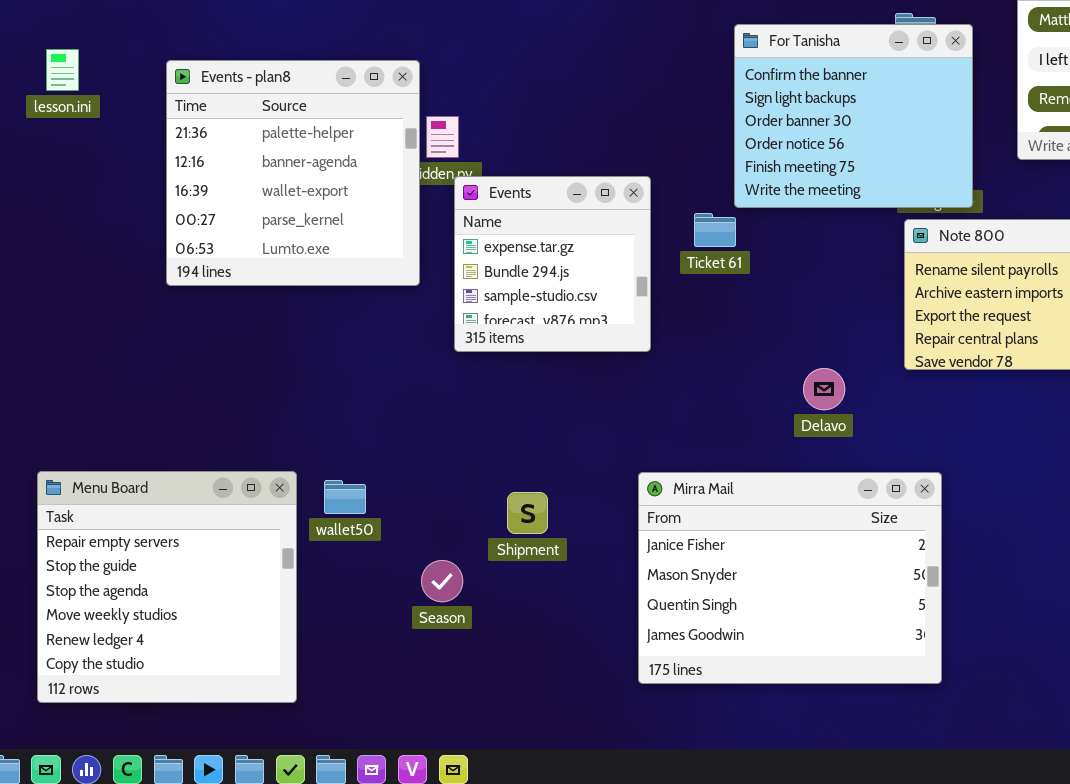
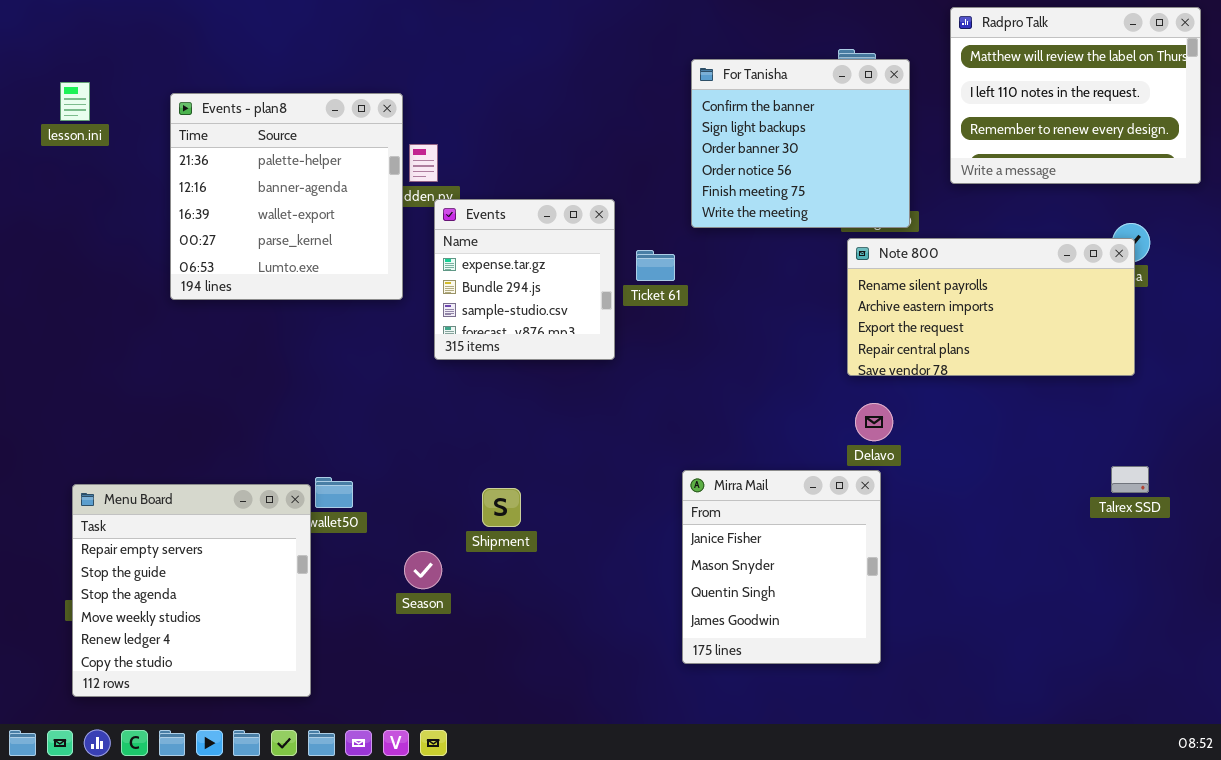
Ticket 61: [694,213,736,247] -> [636,250,675,281], moved
Delavo: [803,368,845,410] -> [855,403,893,441], moved
Menu Board: [37,471,297,703] -> [72,484,311,697], moved
Mirra Mail: [638,472,942,684] -> [682,470,881,664], resized

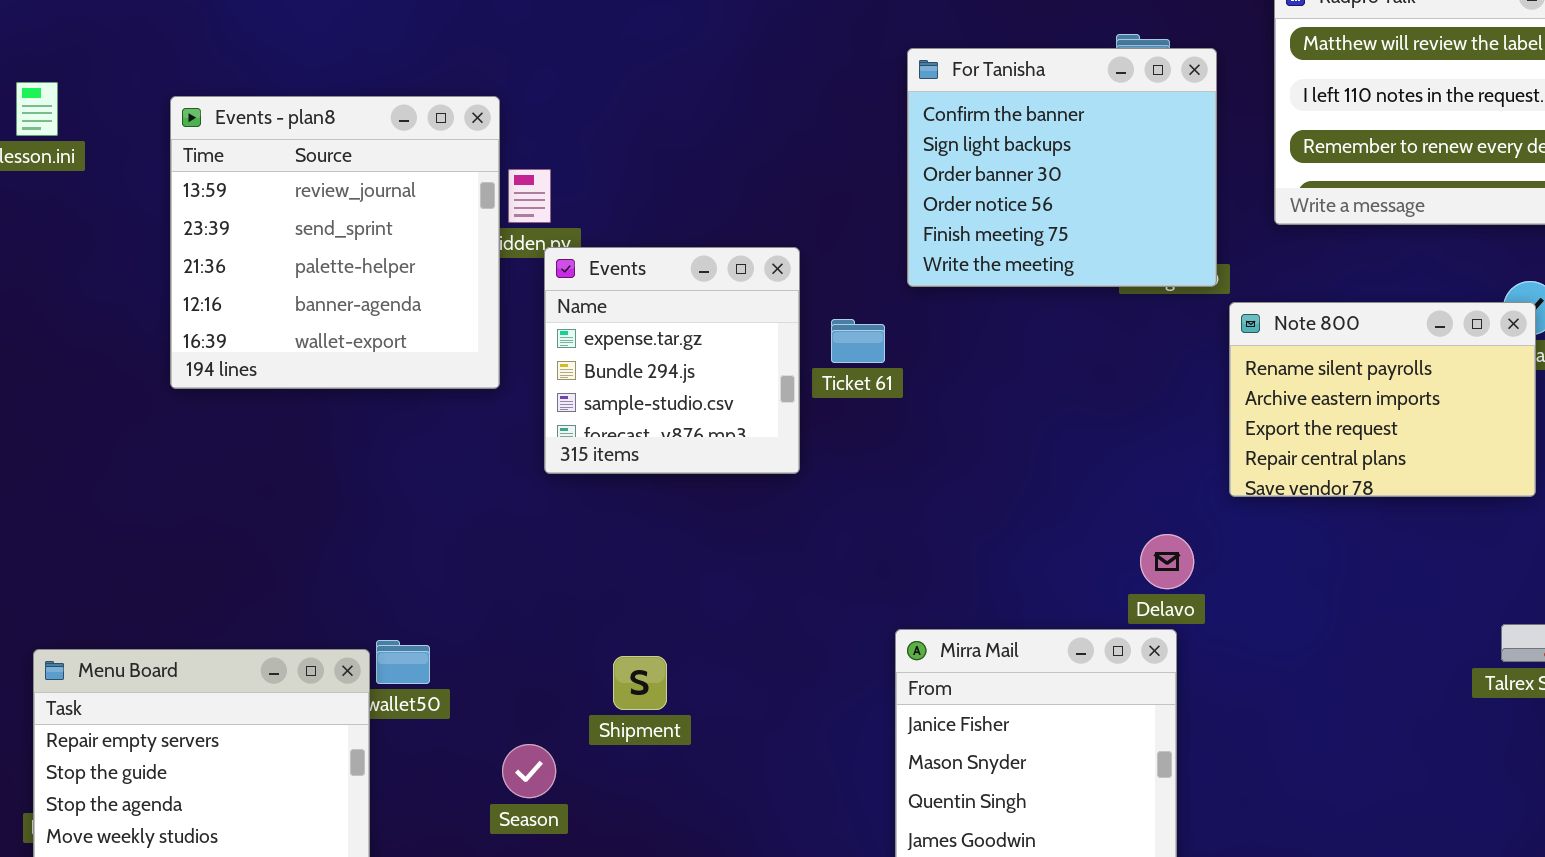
Events - plan8: [170,93,403,300] -> [170,96,500,389], scrolled up 2 rows
Note 800: [847,238,1135,376] -> [1229,302,1536,497], resized

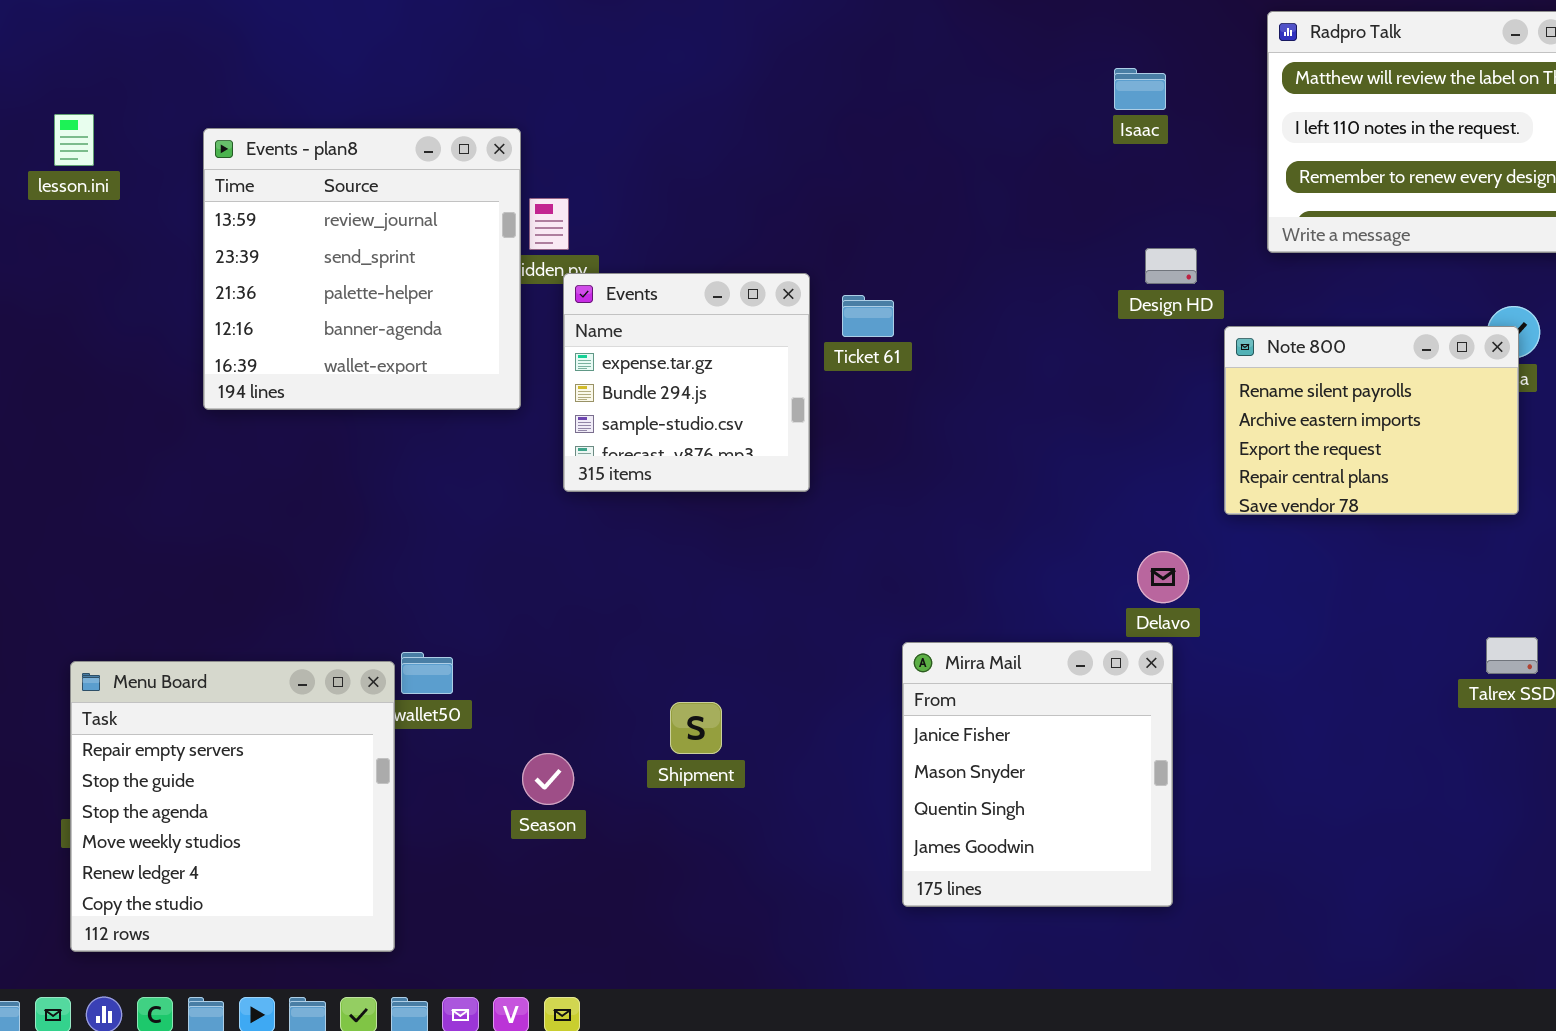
For Tanisha: [907,48,1217,287] -> none, closed
Ticket 61: [831,319,885,363] -> [842,295,894,337], moved
Shipment: [613,656,667,710] -> [670,702,722,754], moved

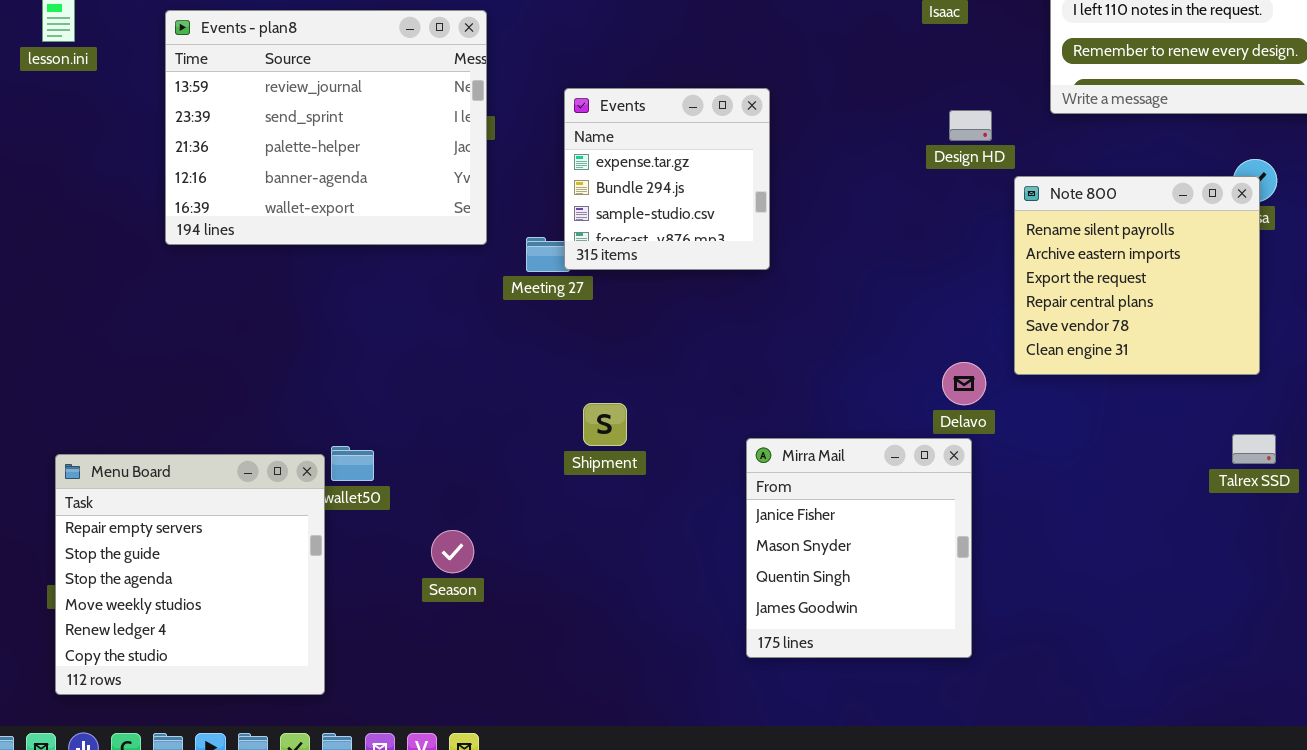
Events - plan8: [203,128,521,410] -> [165,10,487,245], resized
Events: [563,273,810,492] -> [564,88,770,270], moved
Note 800: [1224,326,1519,515] -> [1014,176,1260,375], resized
Shipment: [670,702,722,754] -> [583,403,627,446], moved

